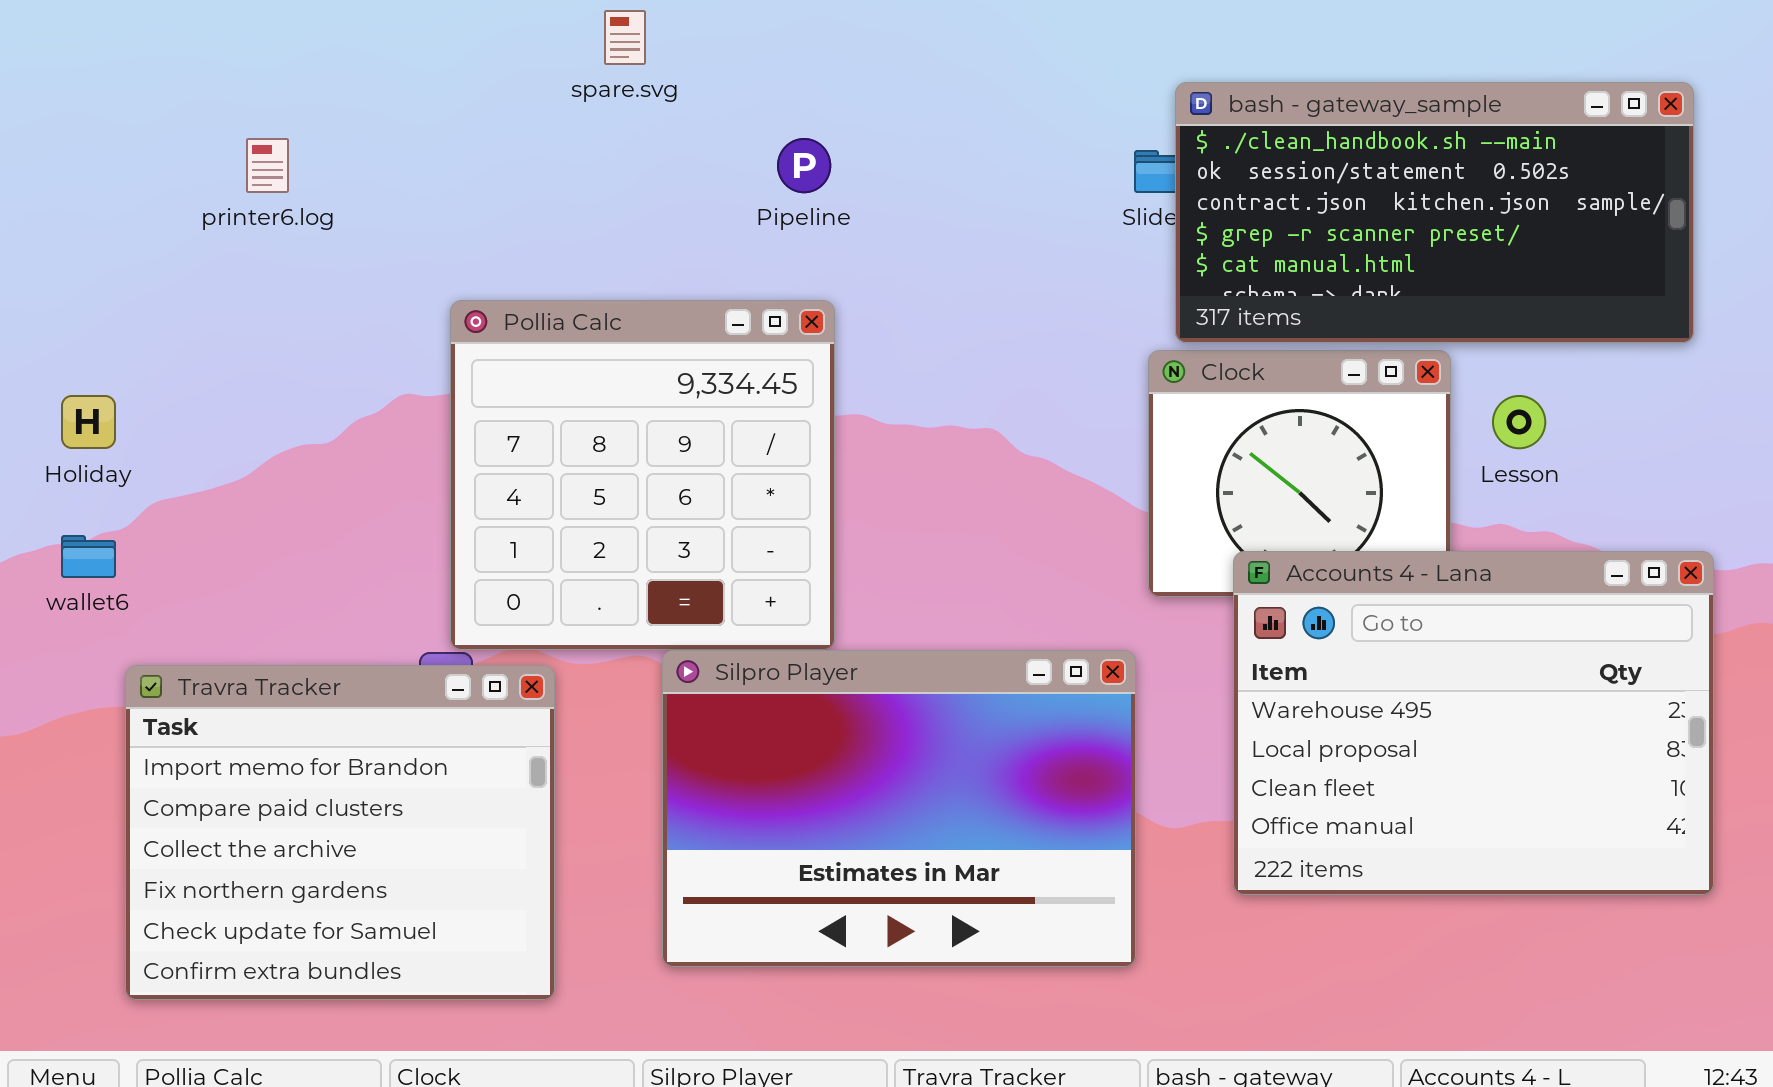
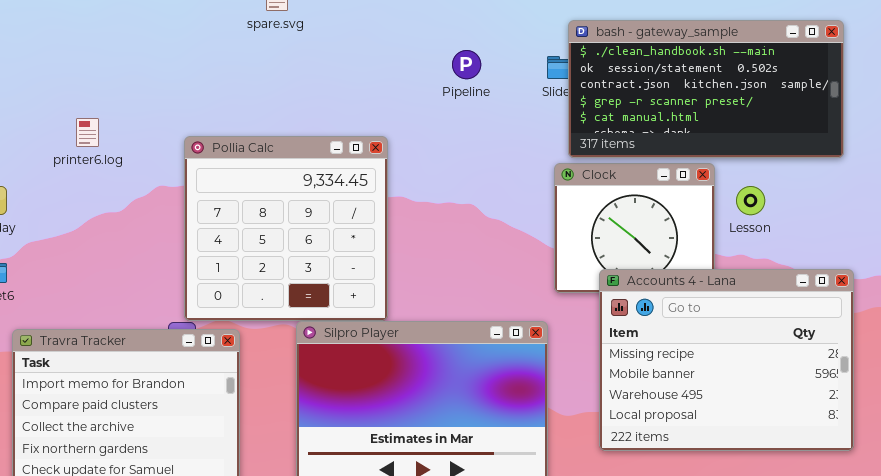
printer6.log: [246,138,289,193] -> [76,118,99,147], moved
Pipeline: [777,138,831,193] -> [452,50,481,79], moved
Accounts 4 - Lana: [1233,551,1714,895] -> [599,269,854,451], scrolled up 2 rows

